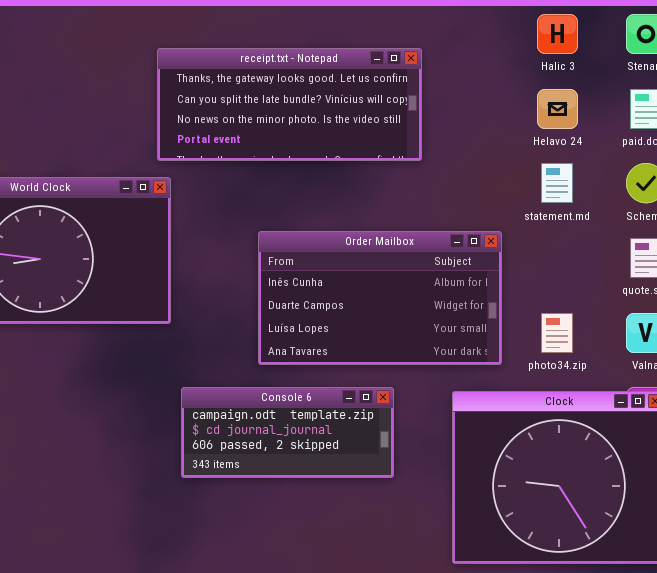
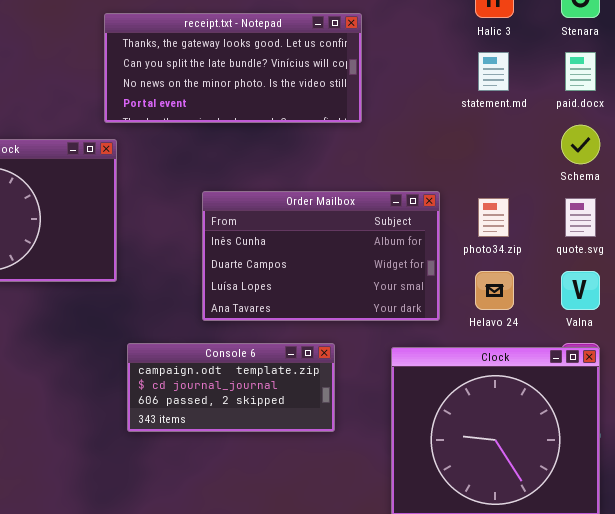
Helavo 24: [537,89,578,129] -> [475,271,514,310], moved
statement.md: [541,163,573,203] -> [478,52,509,91], moved
photo34.zip: [541,313,573,353] -> [478,198,509,237], moved

